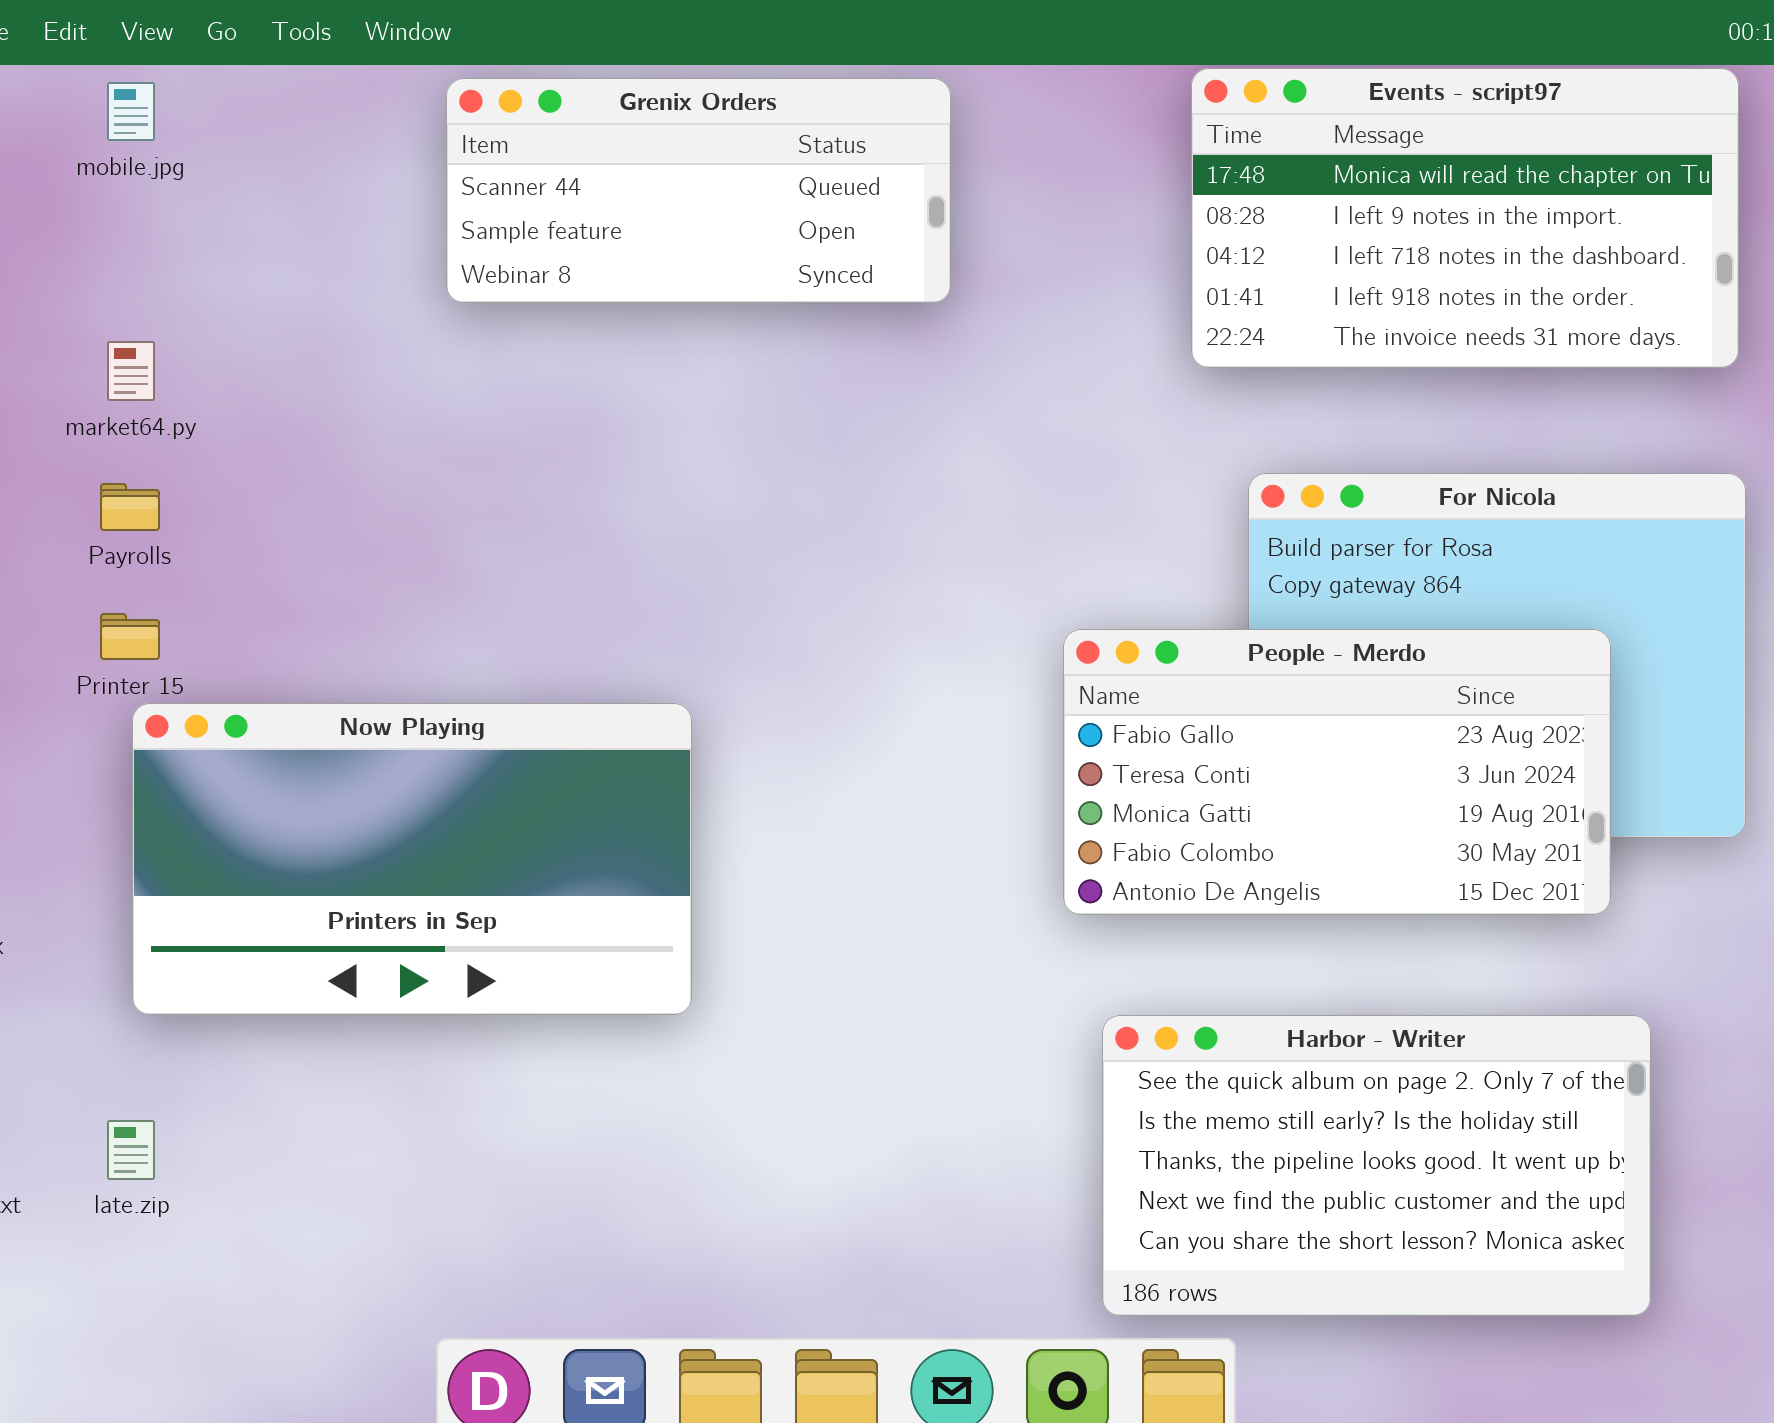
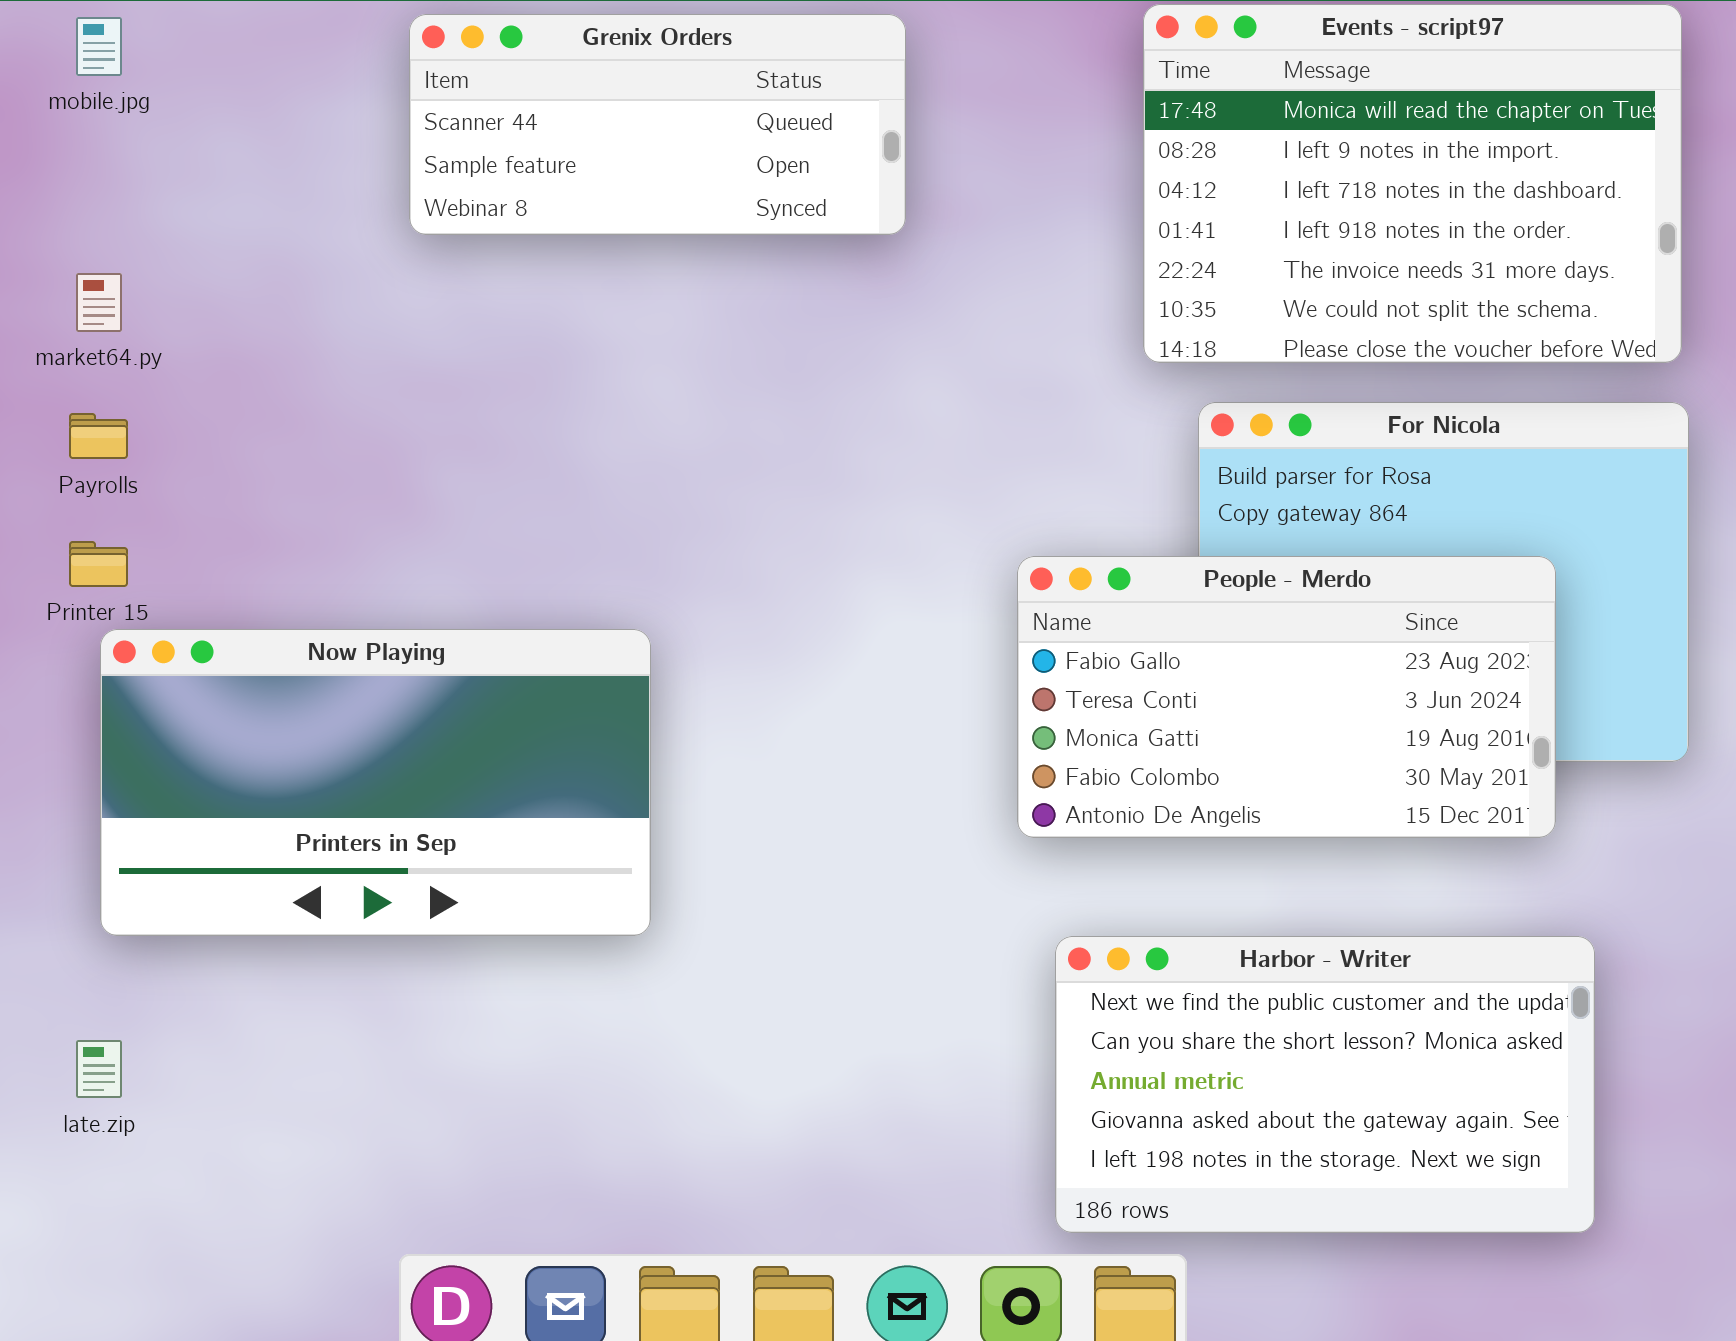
Events - script97: [1191,68,1739,368] -> [1143,4,1682,363], resized
Harbor - Writer: [1102,1015,1651,1316] -> [1055,936,1595,1233], scrolled down 3 rows

